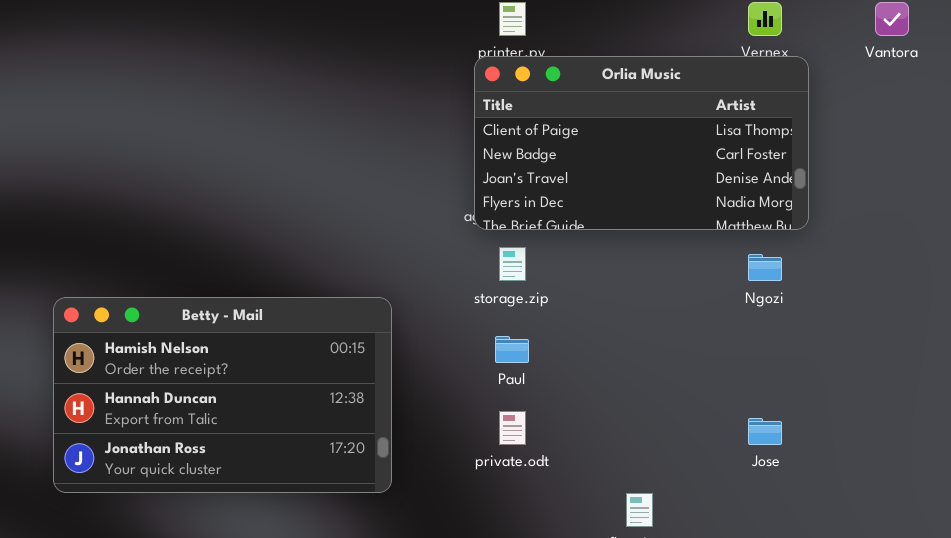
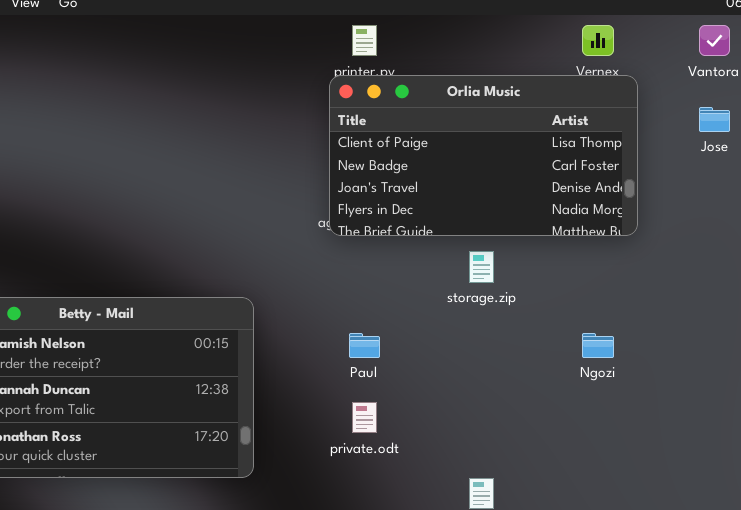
storage.zip: [499,247,526,281] -> [469,251,494,283], moved
Ngozi: [748,254,782,281] -> [582,333,614,358], moved
Jose: [748,418,782,445] -> [699,107,730,132], moved

